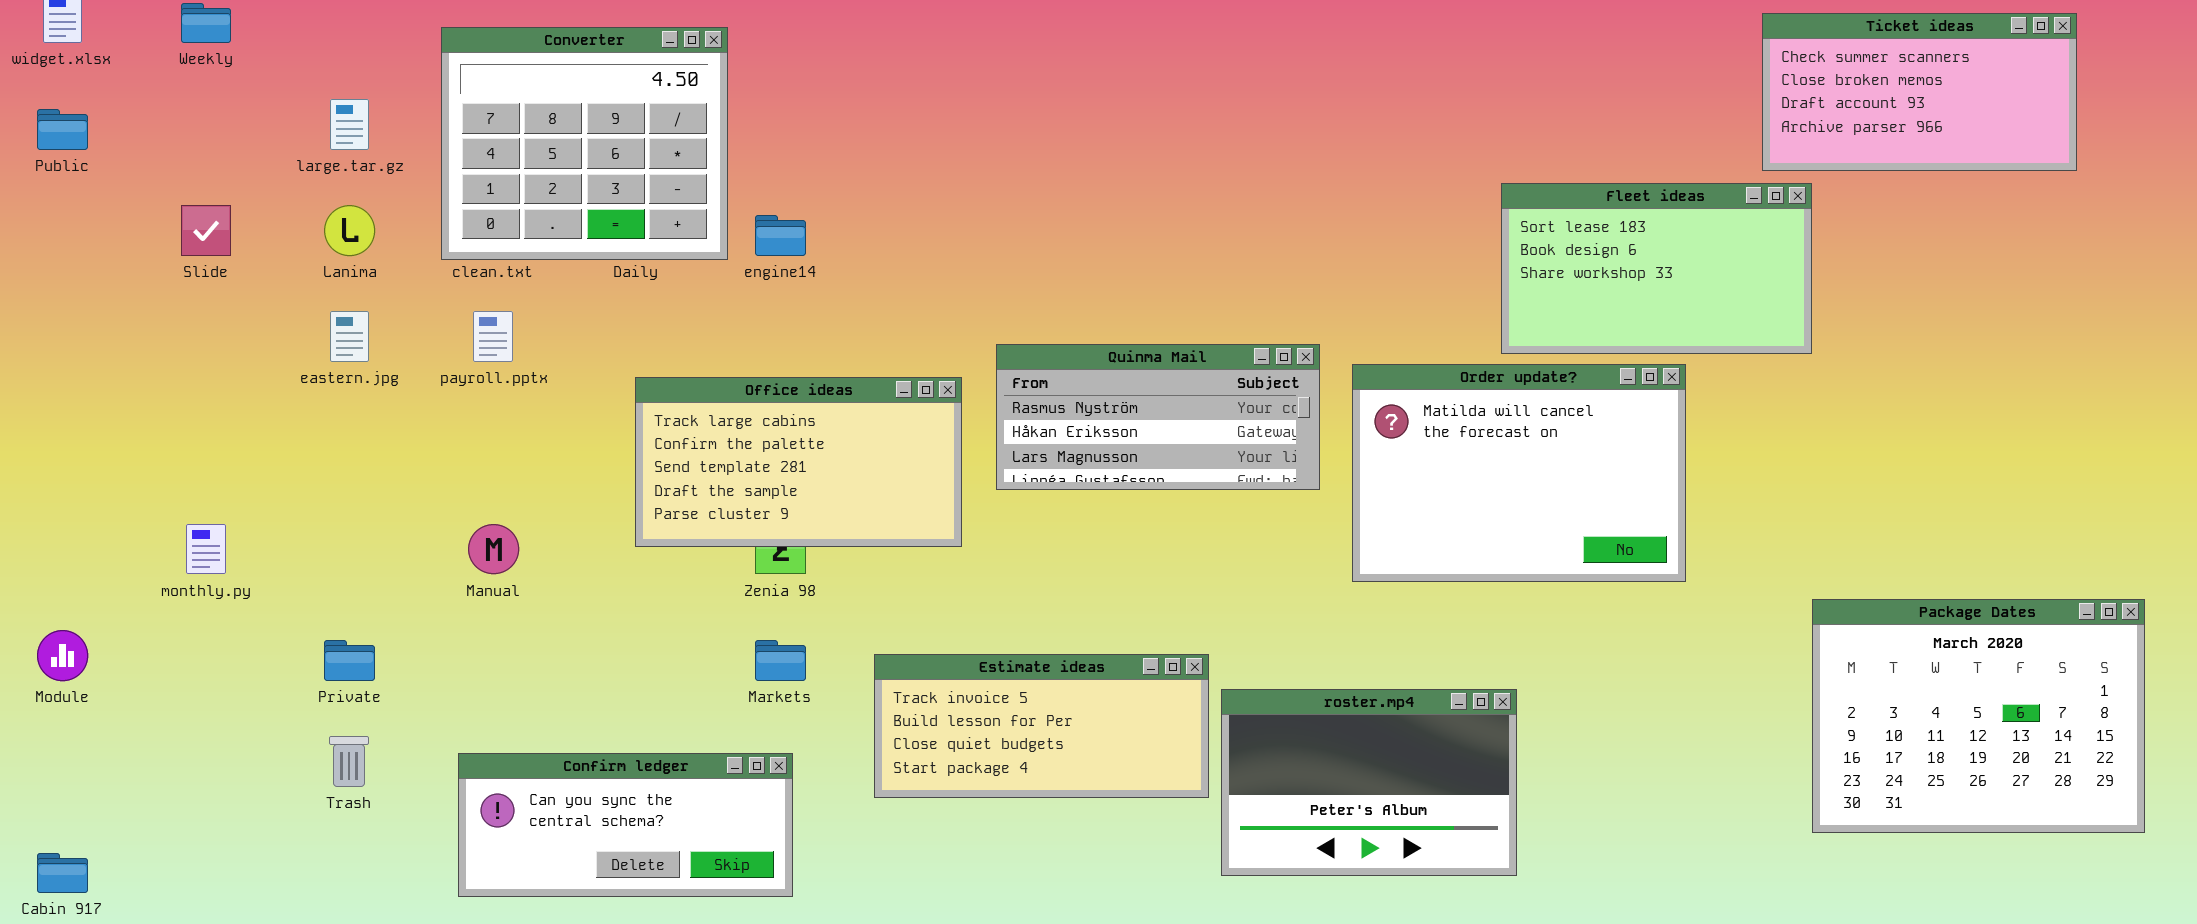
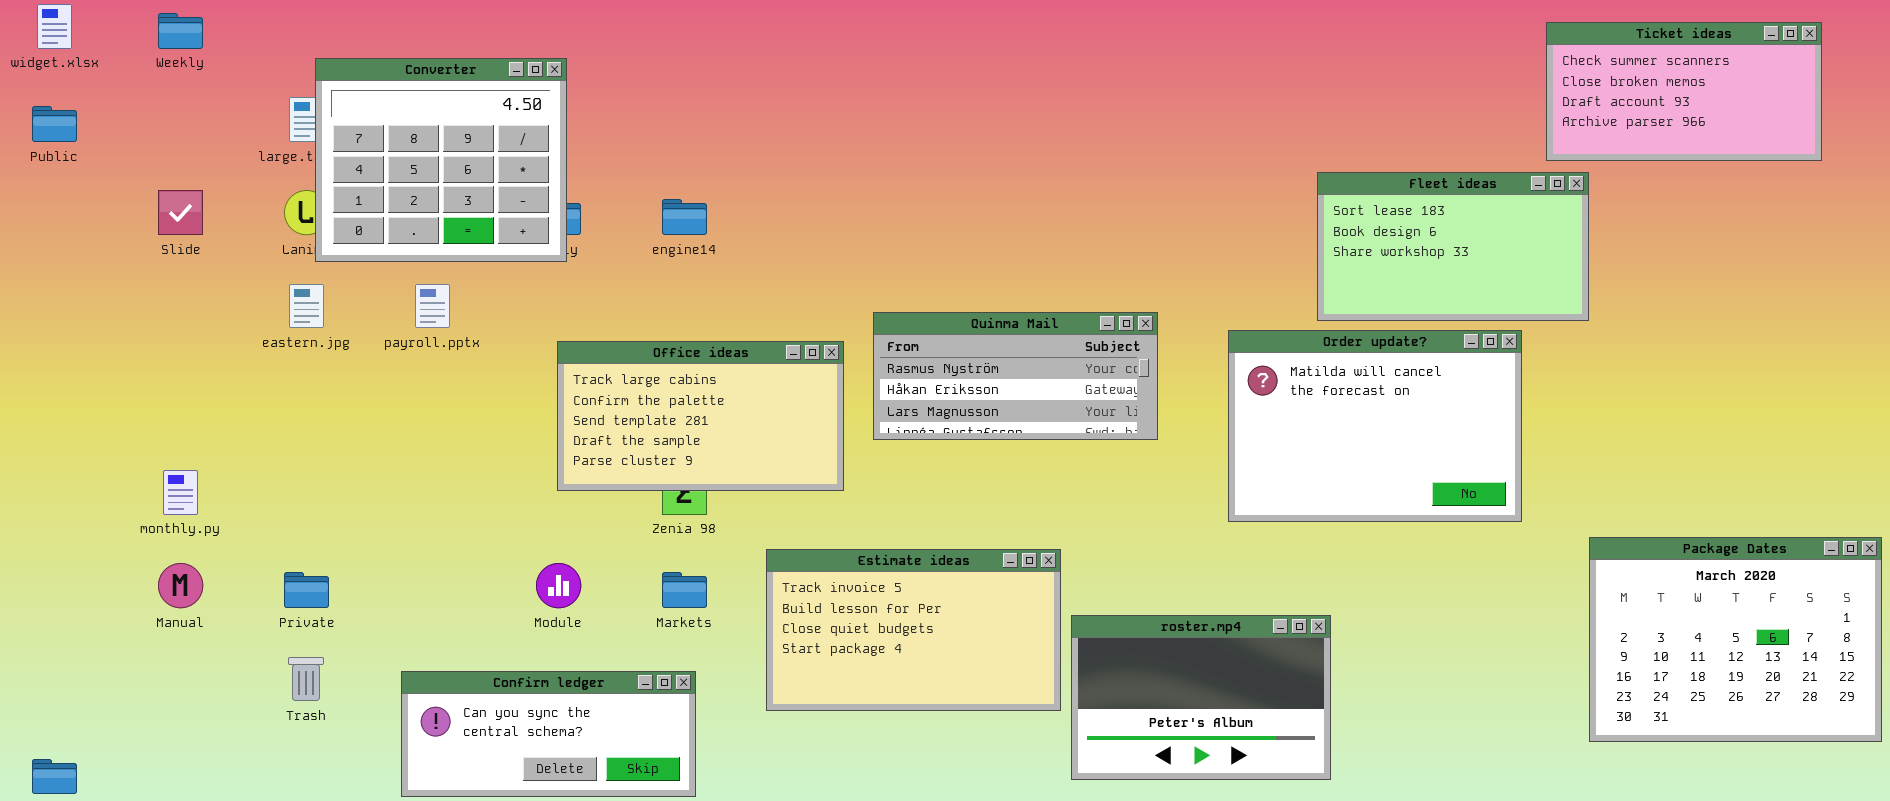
Converter: [441,27,728,260] -> [315,58,567,262], moved
Order update?: [1352,364,1686,582] -> [1228,330,1522,522], moved
Manual: [468,524,519,574] -> [158,563,203,608], moved
Module: [37,630,88,681] -> [536,563,581,608], moved
Estimate ideas: [874,654,1209,798] -> [766,549,1061,711], resized

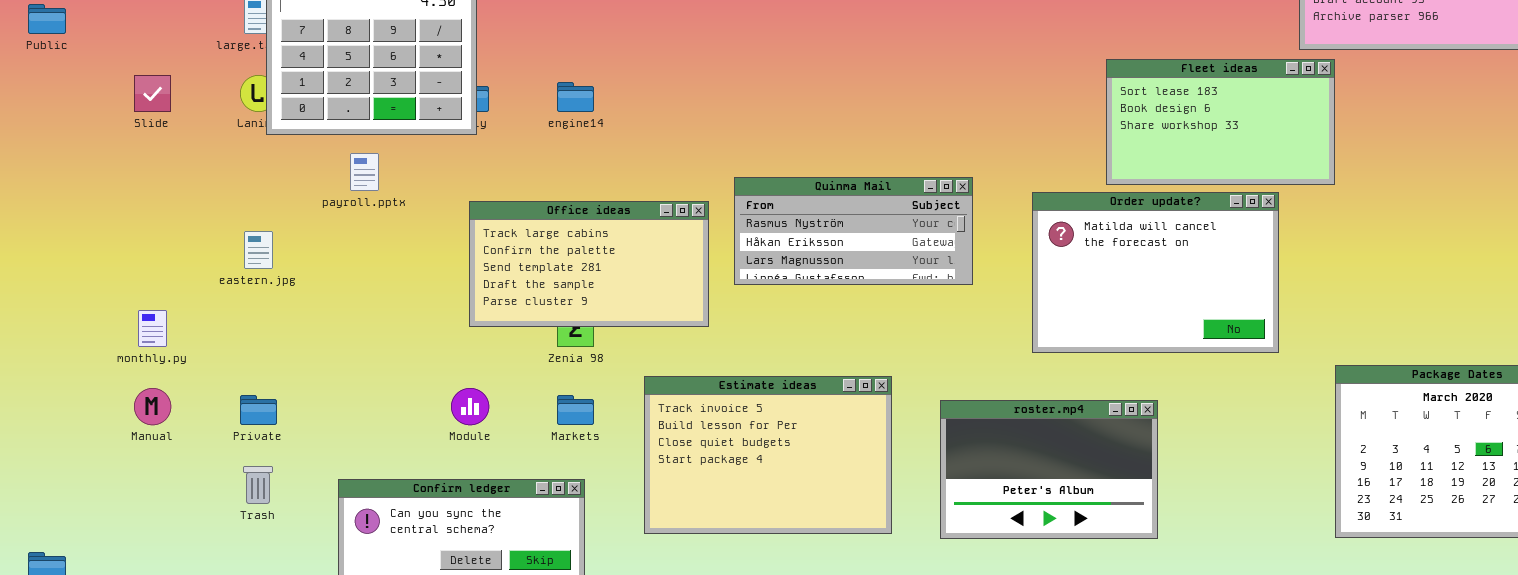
eastern.jpg: [289,284,324,328] -> [244,231,273,269], moved
Estimate ideas: [766,549,1061,711] -> [644,376,892,534], resized
roster.mp4: [1071,615,1331,780] -> [940,400,1158,539], moved

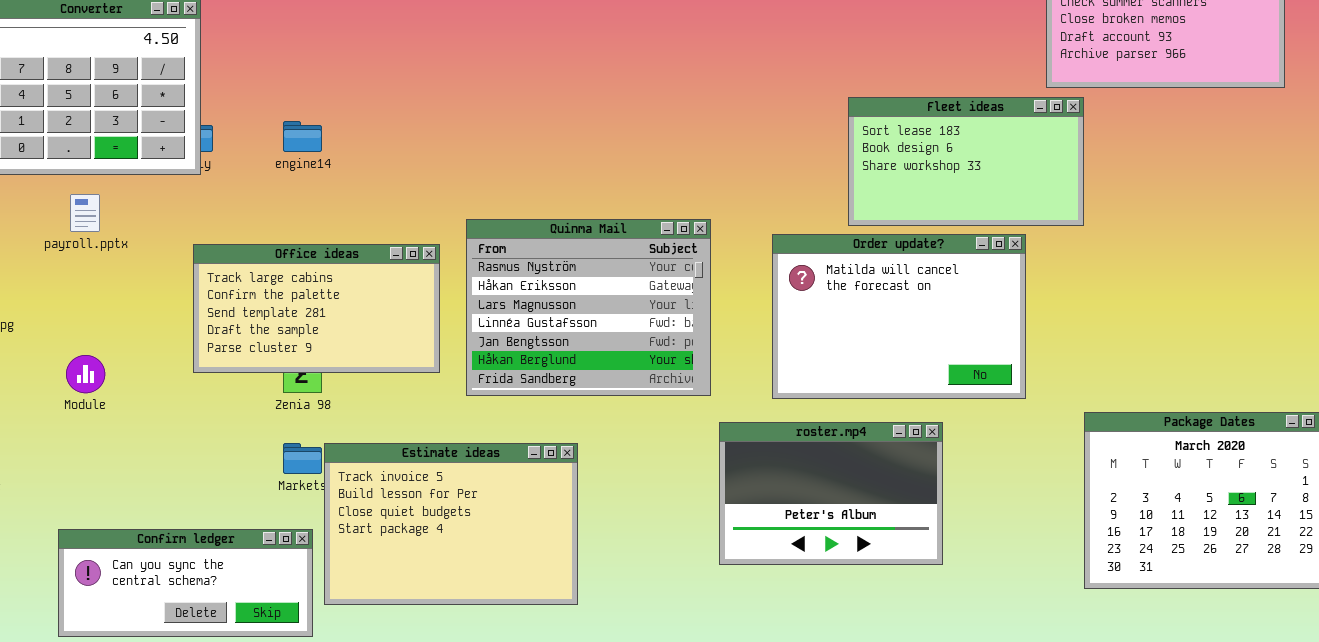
Quinma Mail: [734,177,973,285] -> [466,219,711,396], resized
Estimate ideas: [644,376,892,534] -> [324,443,578,605], moved
Module: [451,388,489,425] -> [66,355,105,393], moved
roster.mp4: [940,400,1158,539] -> [719,422,943,565], moved

